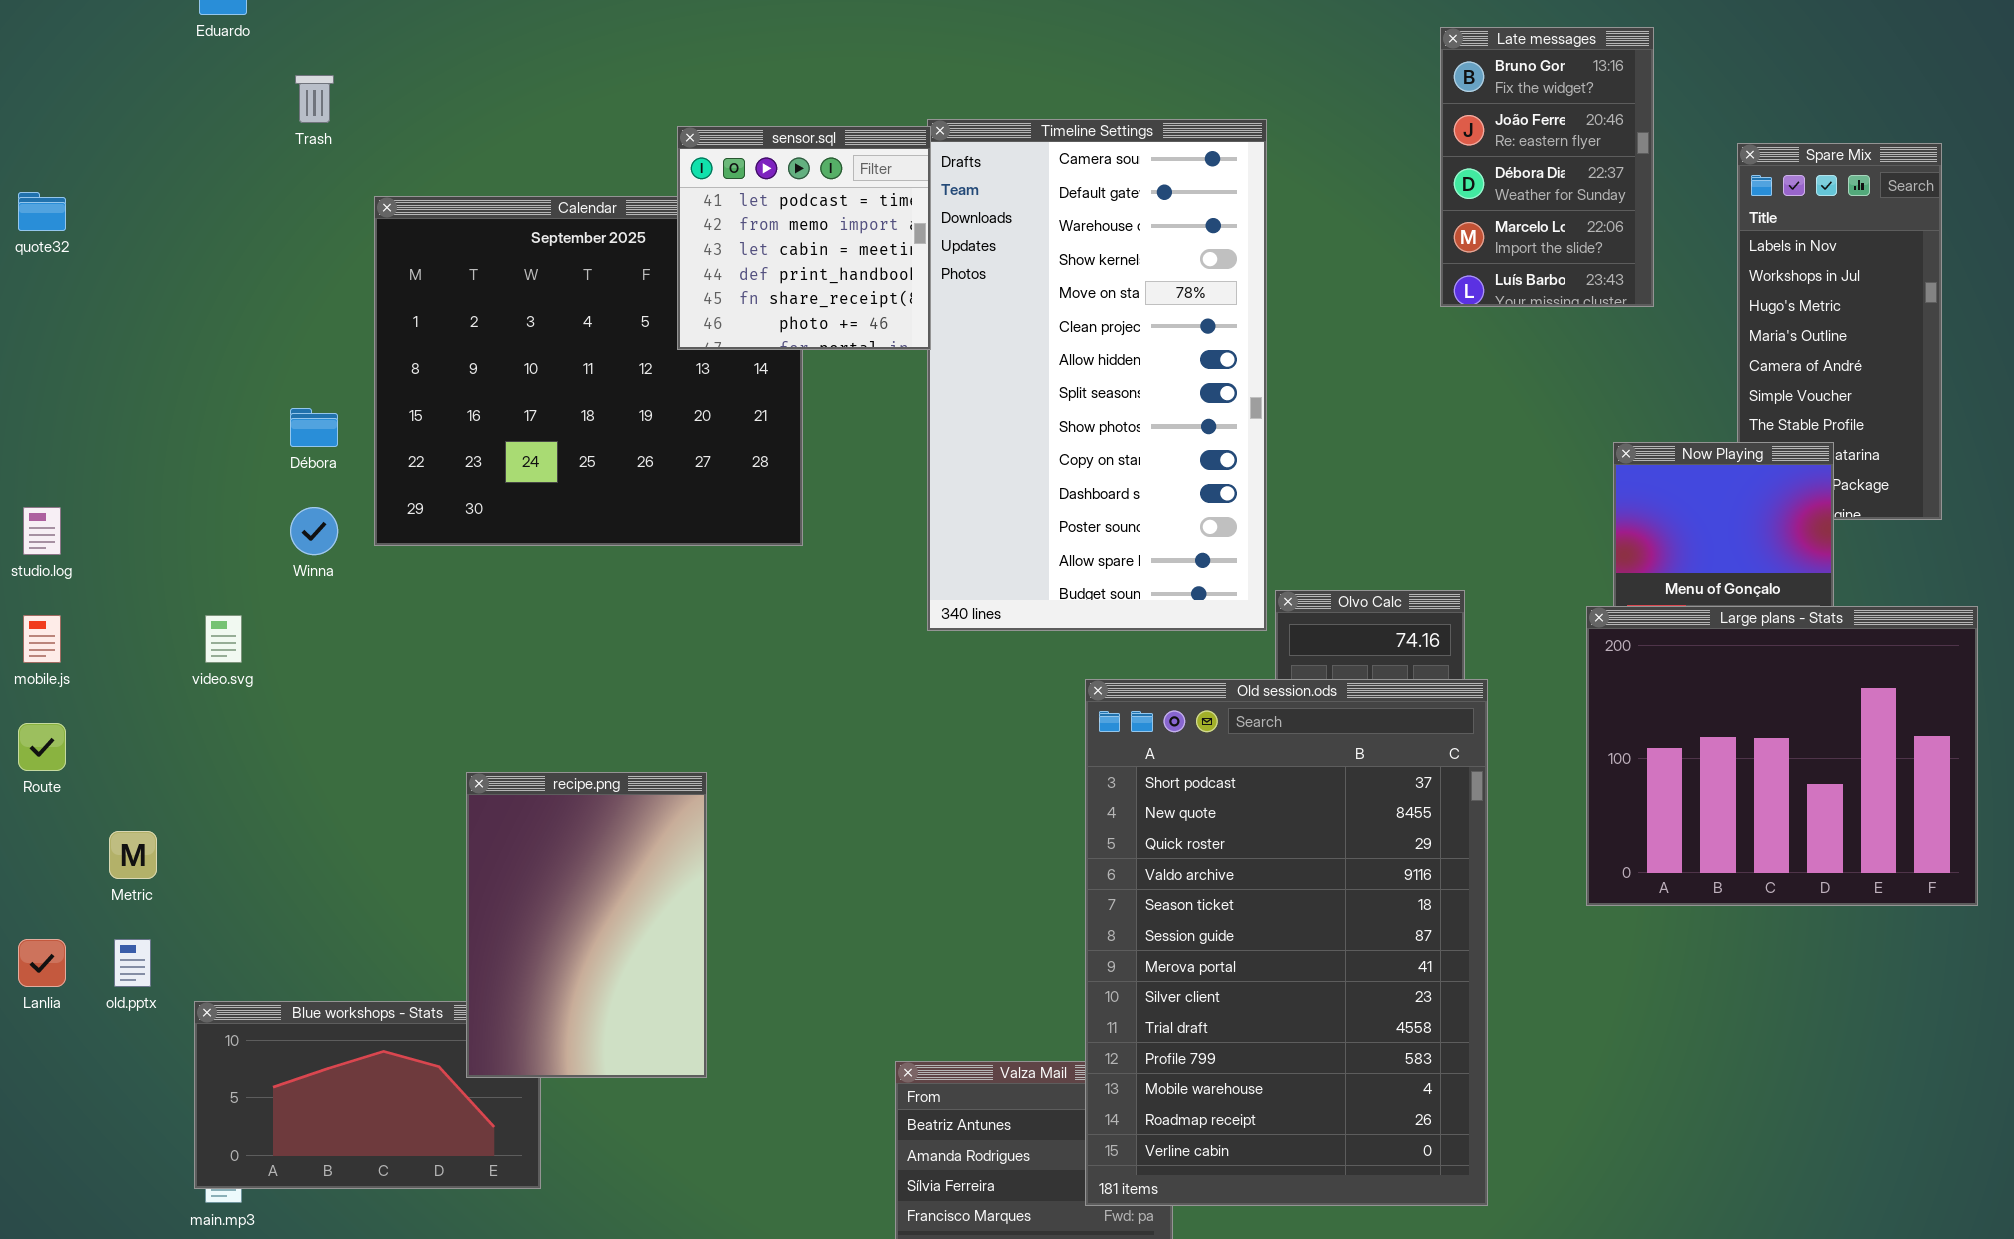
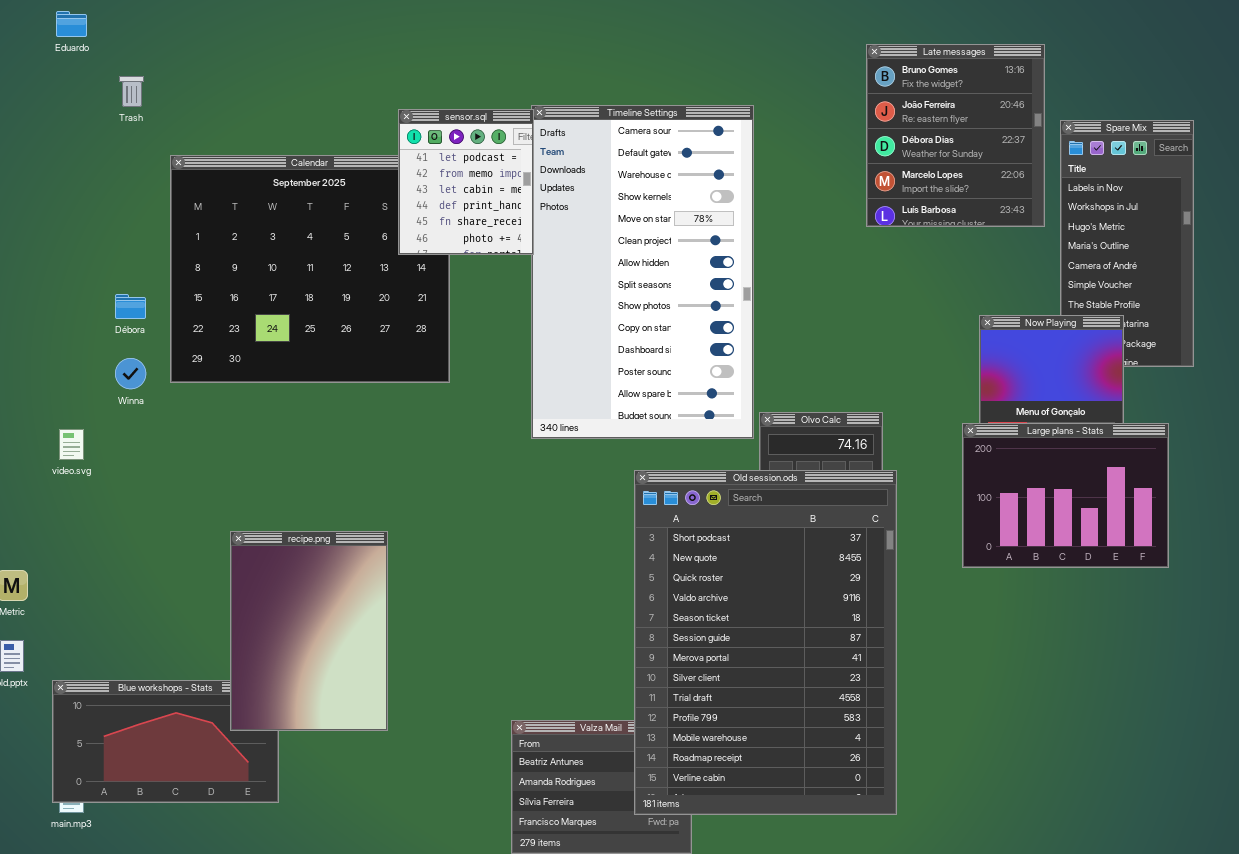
Late messages: [1440,27,1654,307] -> [866,44,1045,227], resized
sensor.sql: [677,126,931,350] -> [398,109,534,255], resized
Large plans - Stats: [1586,606,1978,906] -> [962,423,1169,568], resized

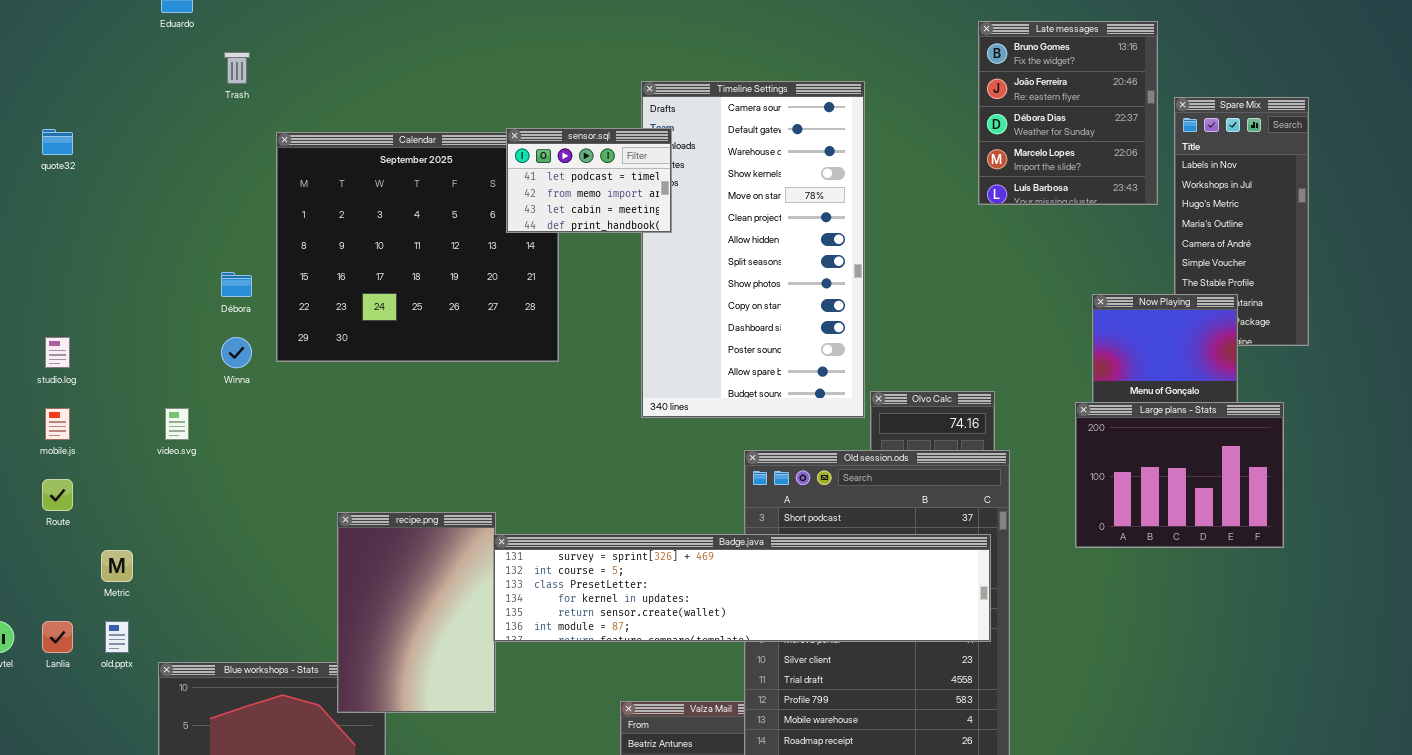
sensor.sql: [398,109,534,255] -> [506,128,672,233], resized
Badge.java: none -> [493,534,991,642], opened

